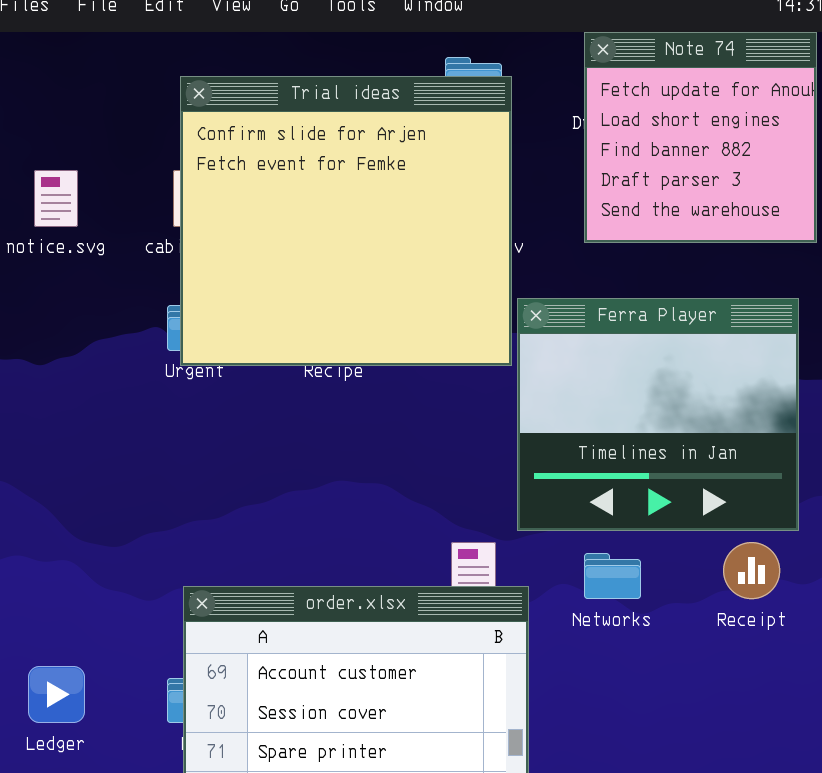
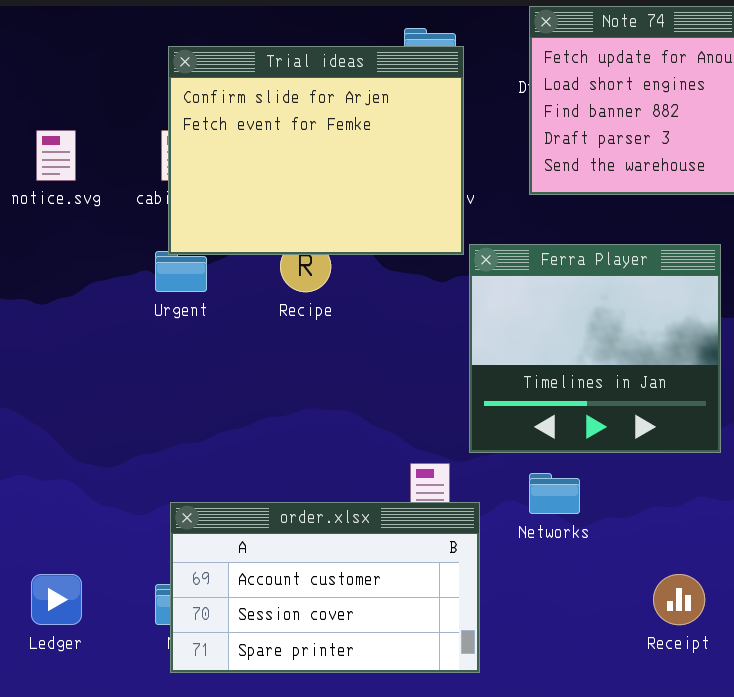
Trial ideas: [180,76,512,366] -> [168,46,464,255], resized
Receipt: [723,542,780,599] -> [653,574,705,625], moved

